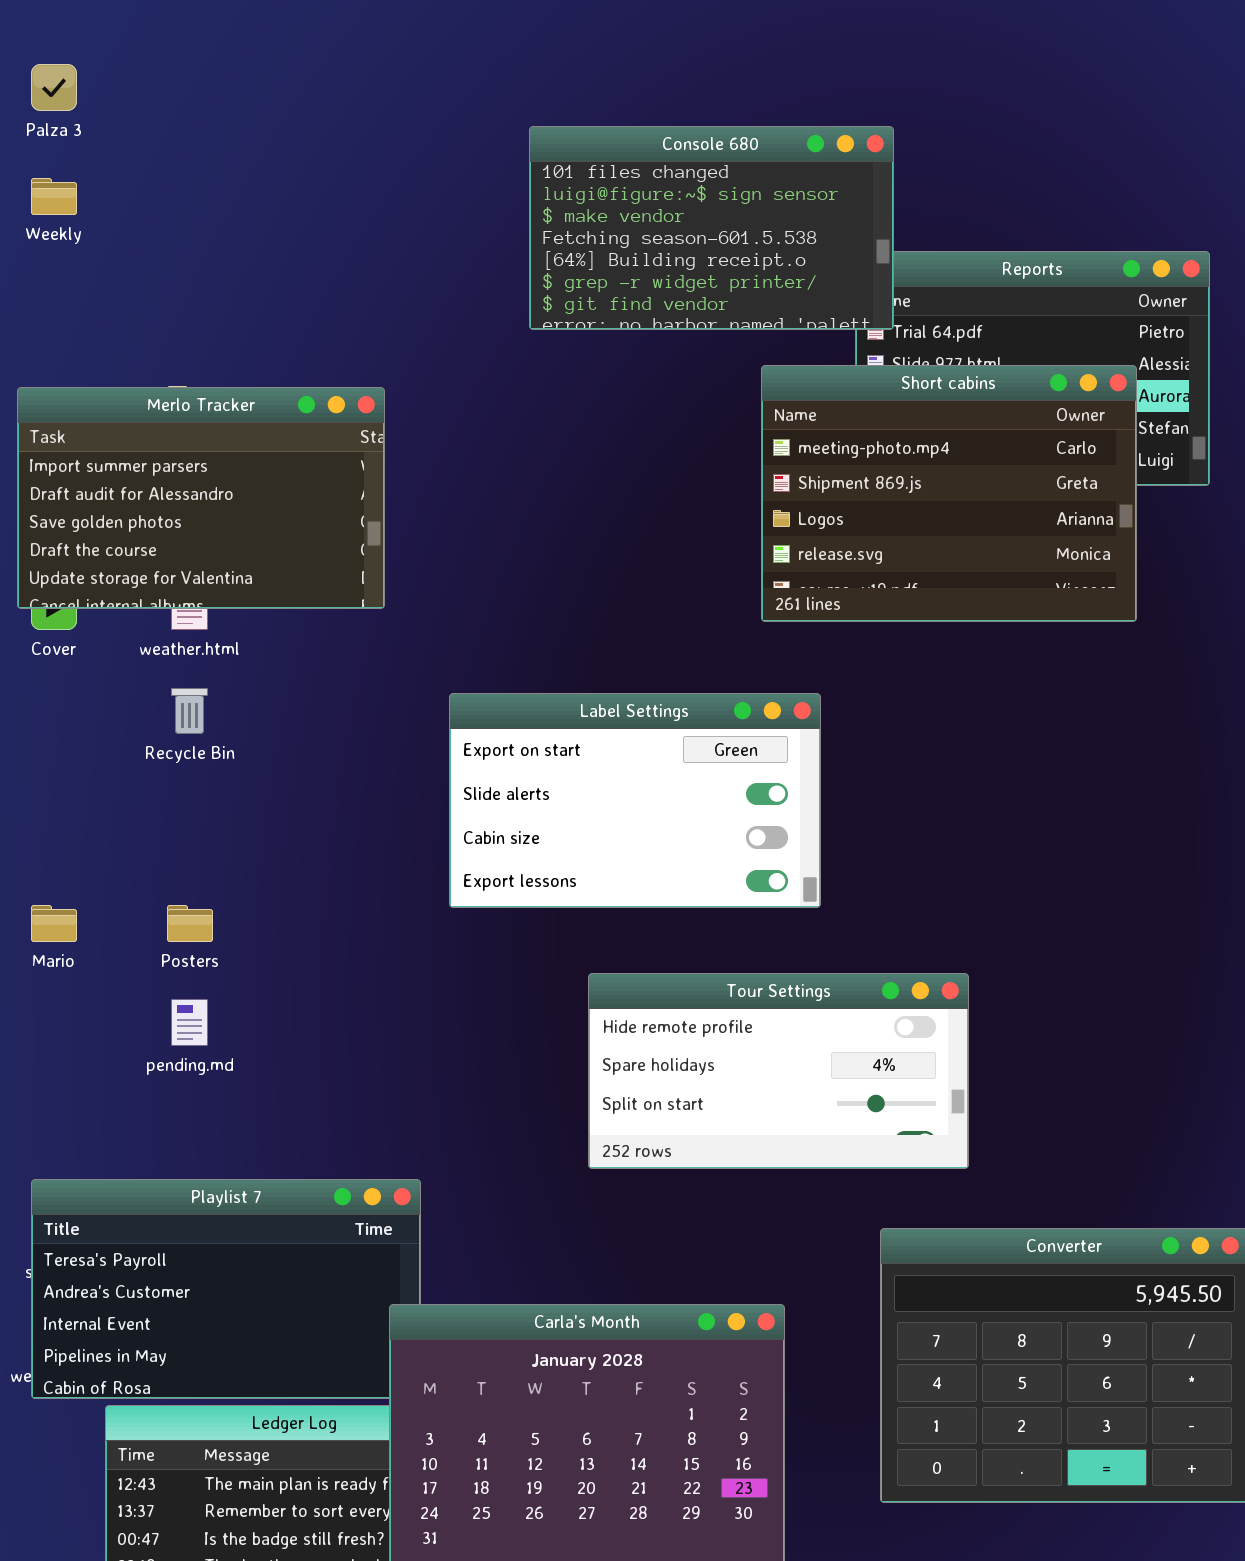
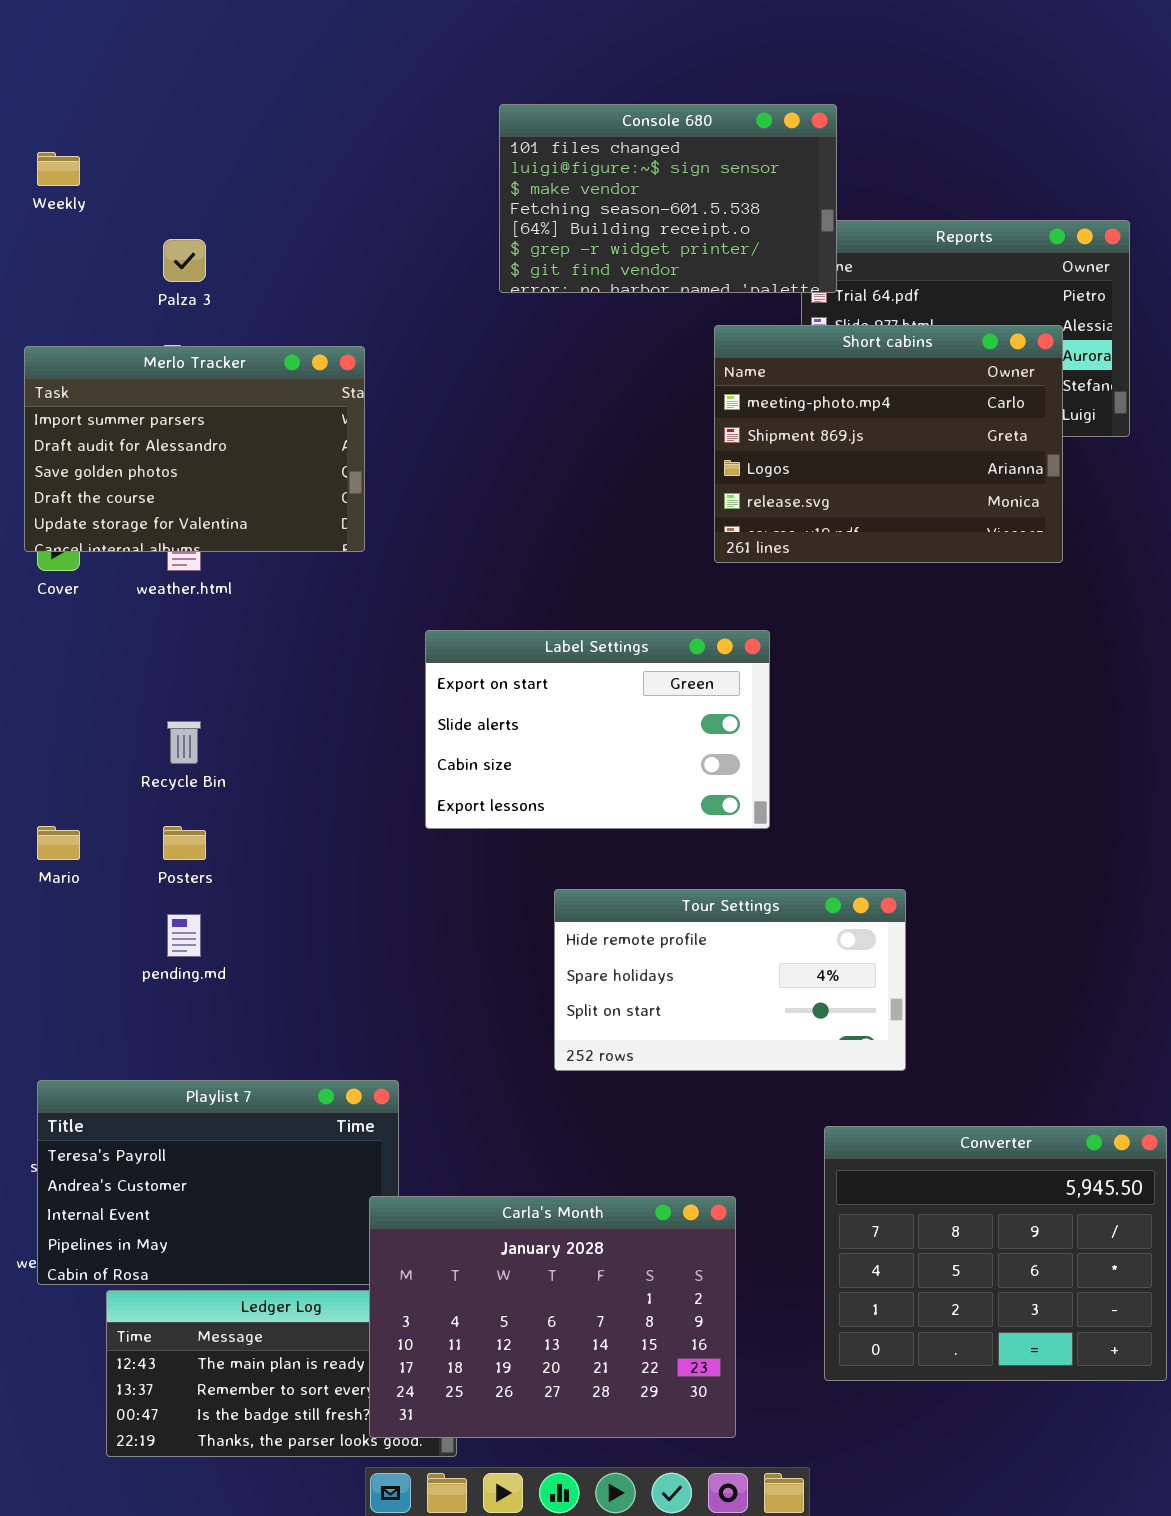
Palza 3: [31,64,77,111] -> [163,239,206,282], moved
Recycle Bin: [171,688,208,734] -> [167,721,201,764], moved

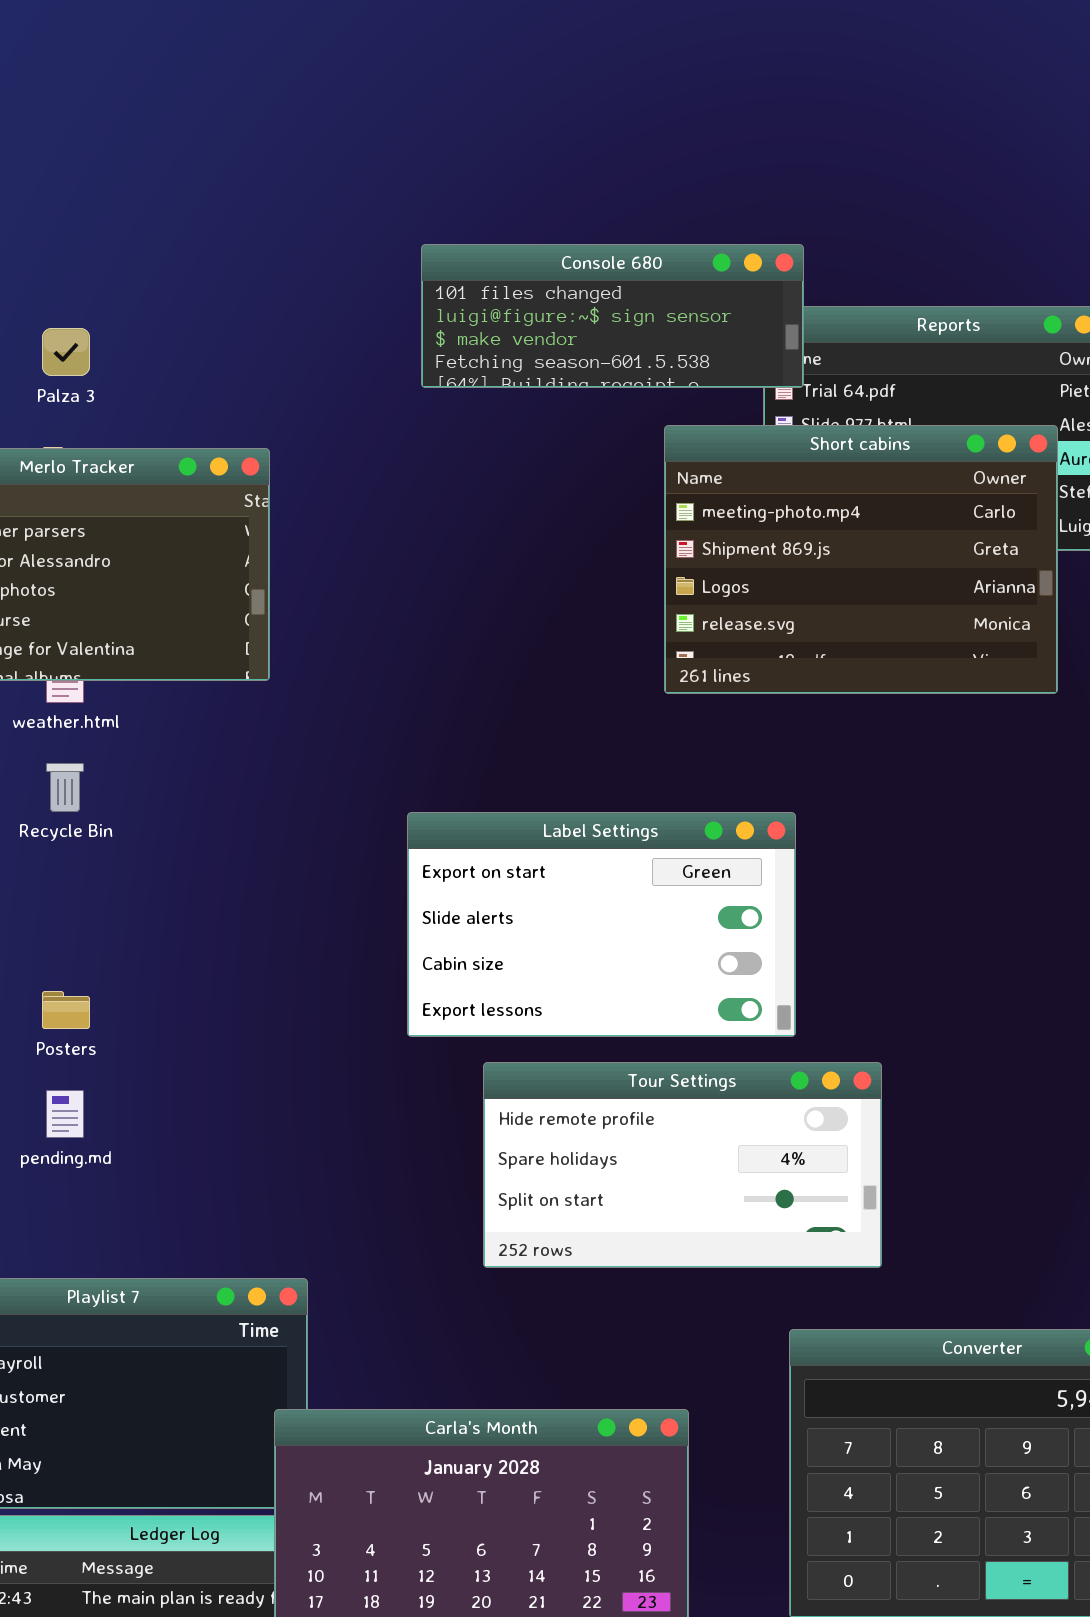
Console 680: [499,104,837,293] -> [421,244,804,388], resized
Label Settings: [425,630,770,829] -> [407,812,796,1037], moved
Recycle Bin: [167,721,201,764] -> [46,763,84,812], moved

